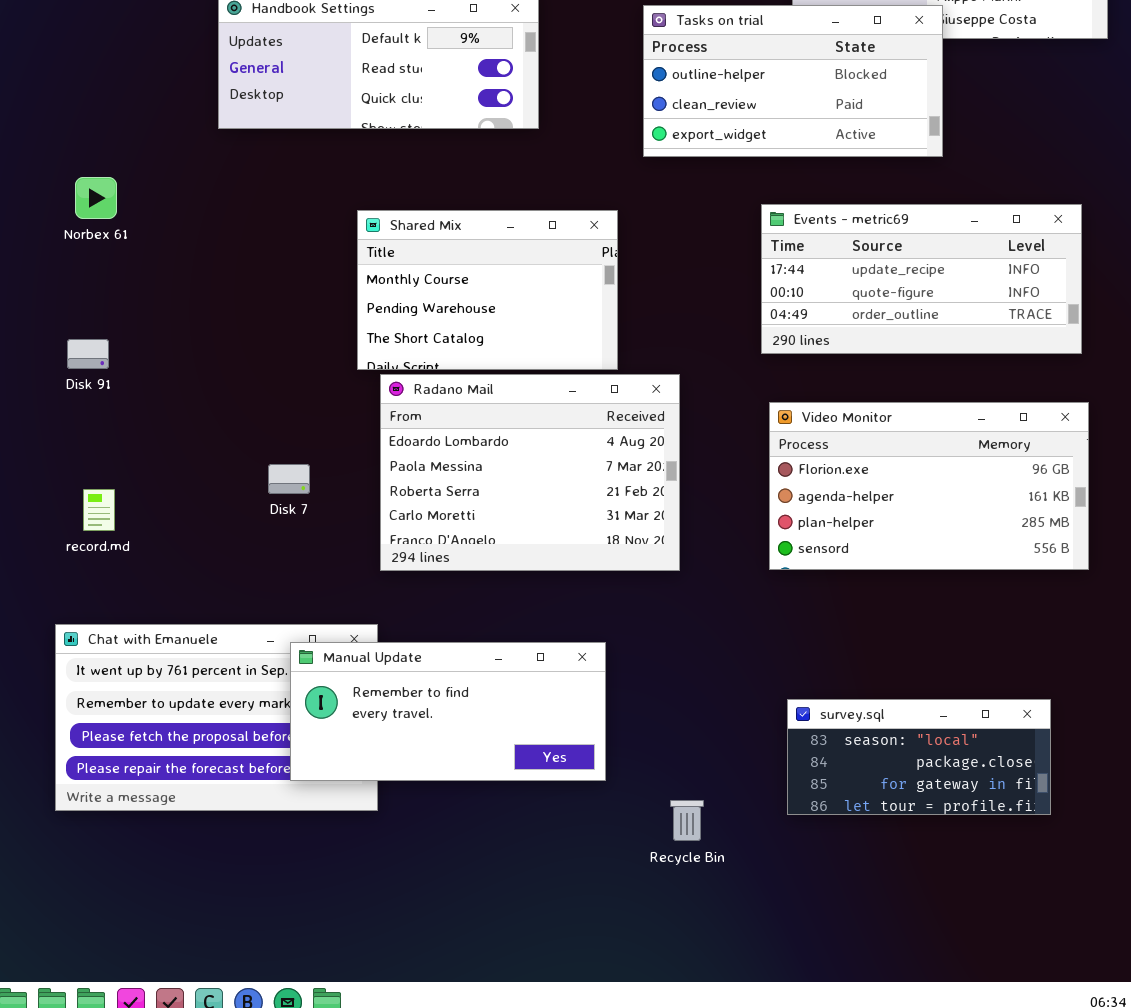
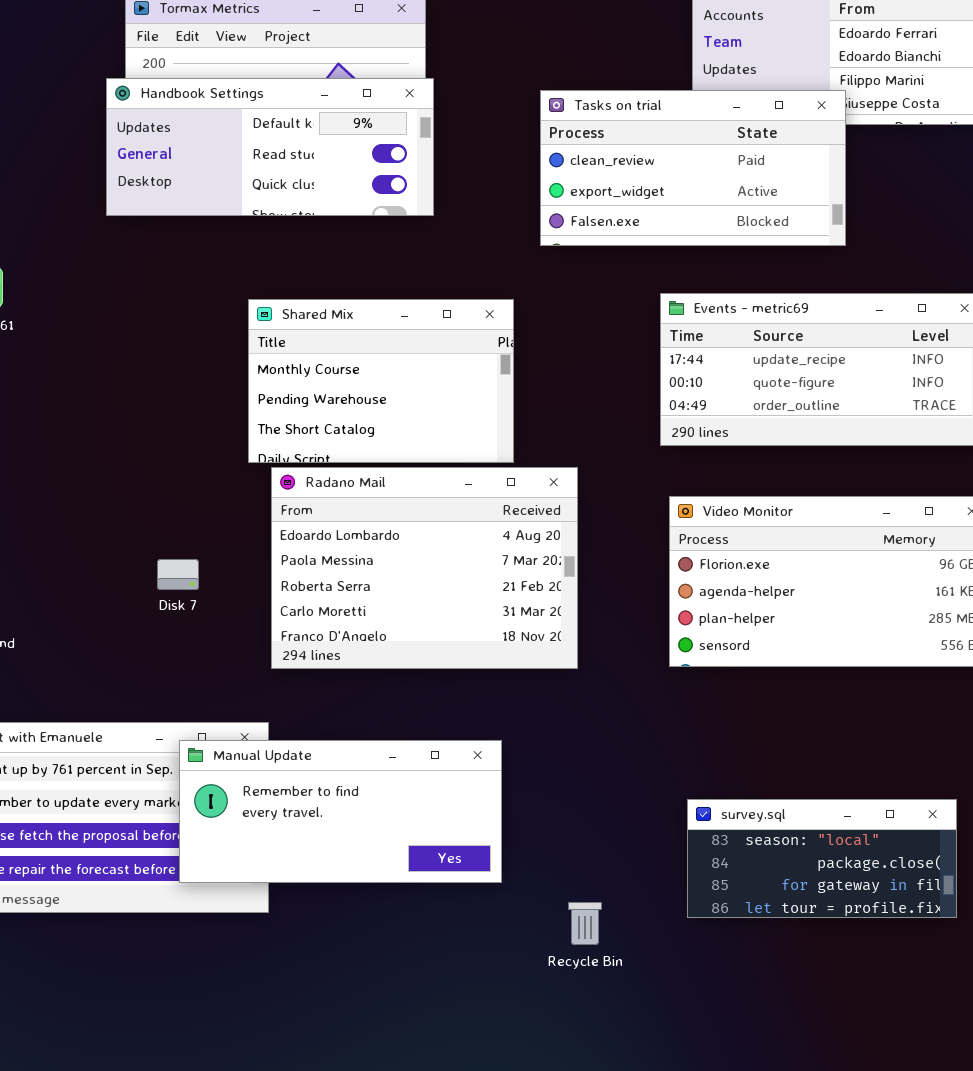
Tasks on trial: [643,5,943,157] -> [540,90,846,246], scrolled down 1 row

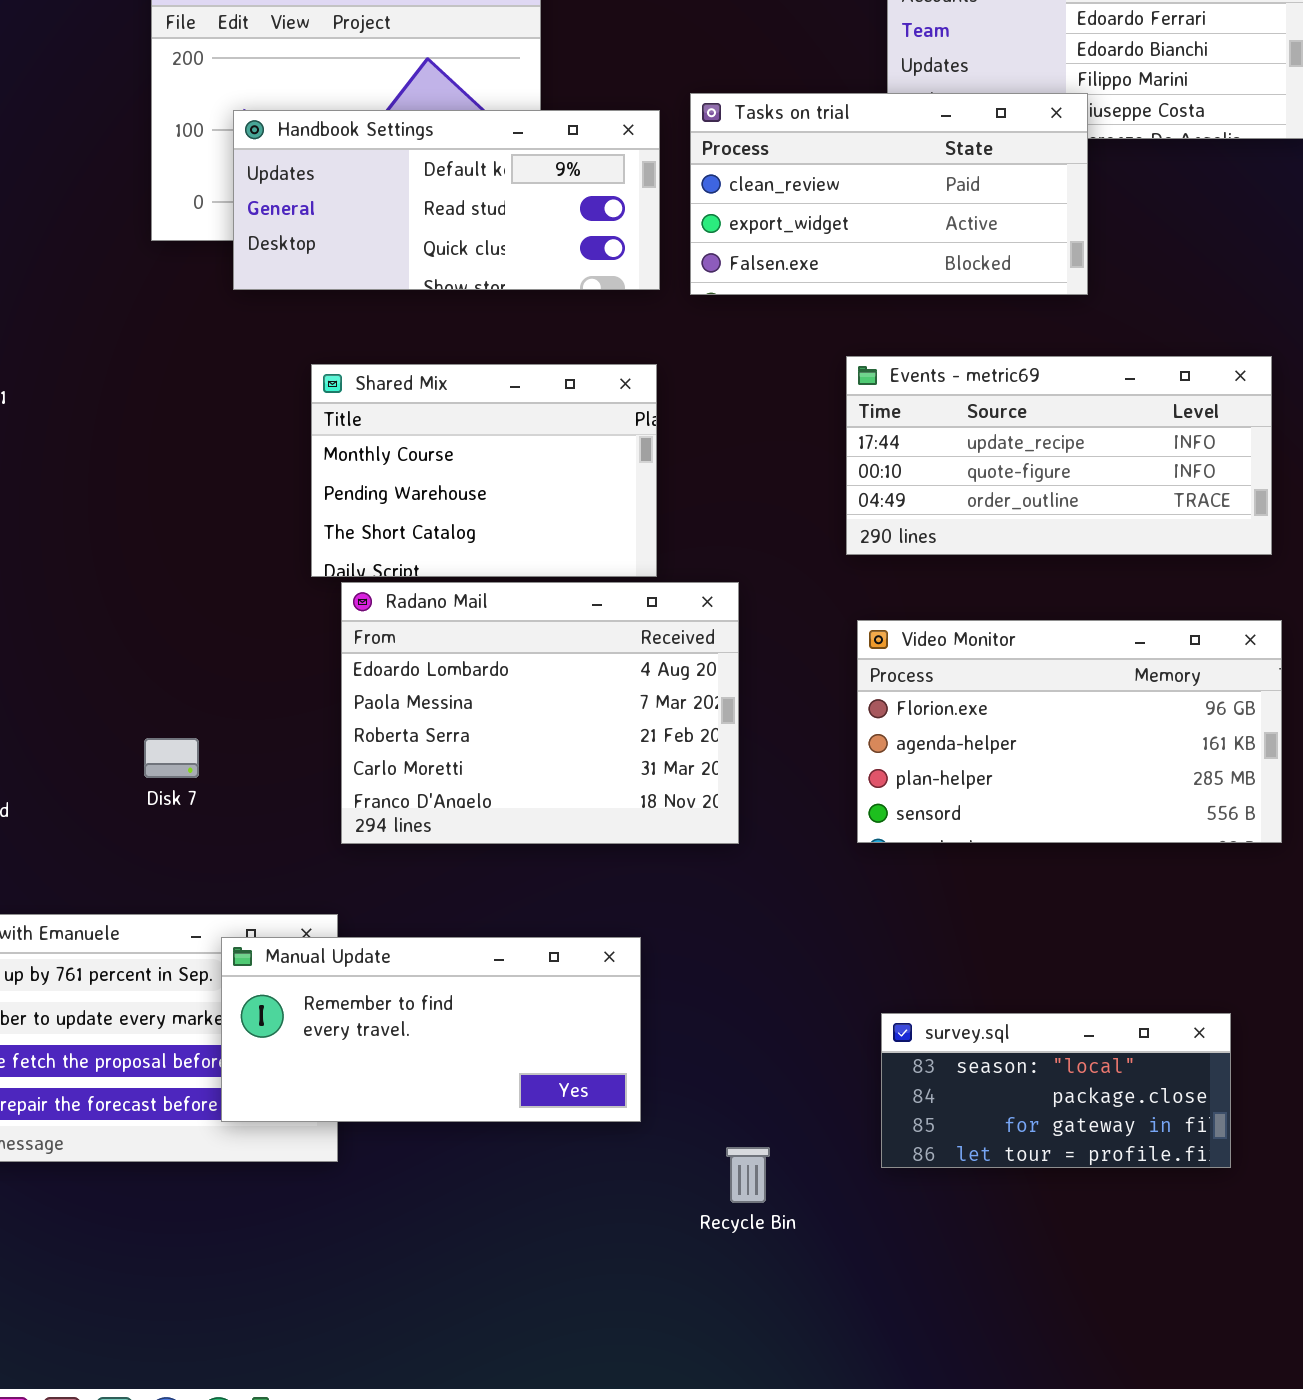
Handbook Settings: [106,78,434,216] -> [233,110,660,290], moved
Disk 7: [157,559,199,590] -> [144,738,199,778], moved

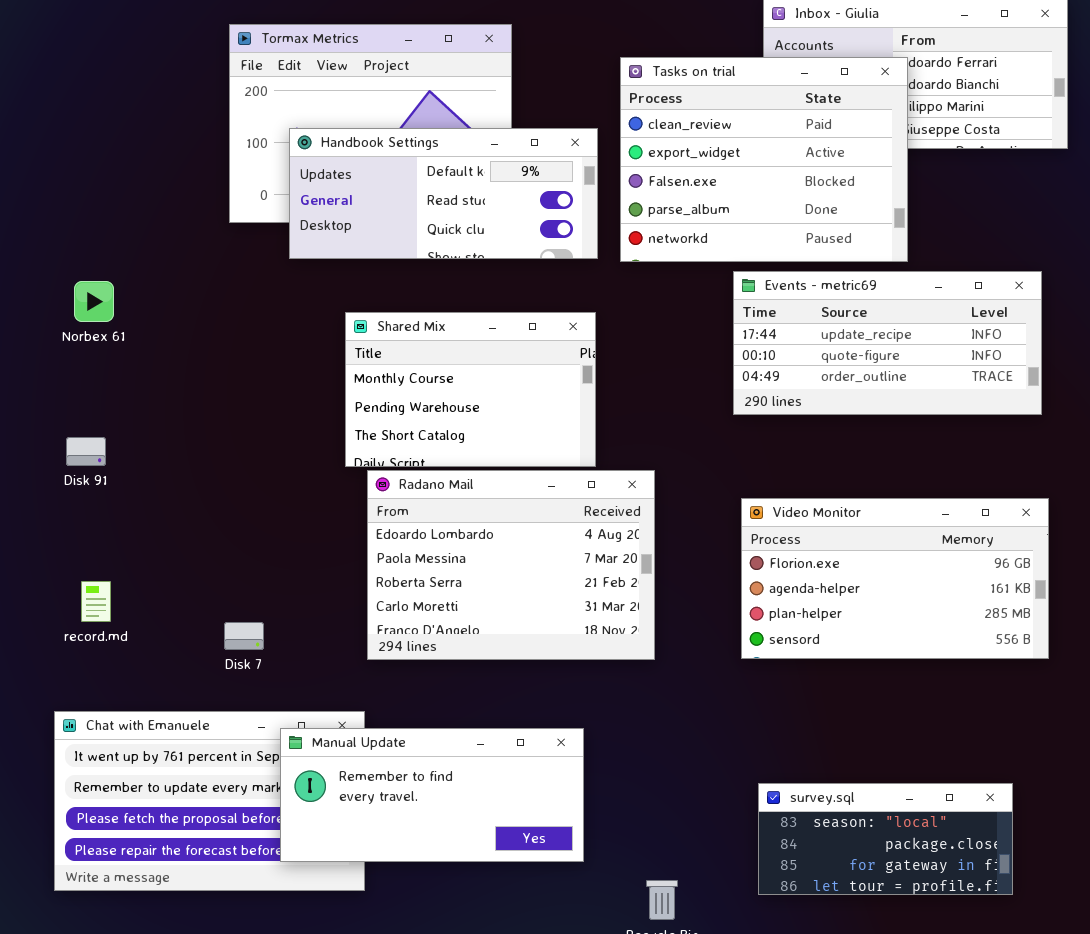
Tasks on trial: [690,93,1088,295] -> [620,57,908,262], resized
Events - metric69: [846,356,1272,555] -> [733,271,1042,415], moved
Disk 7: [144,738,199,778] -> [224,622,264,650], moved

